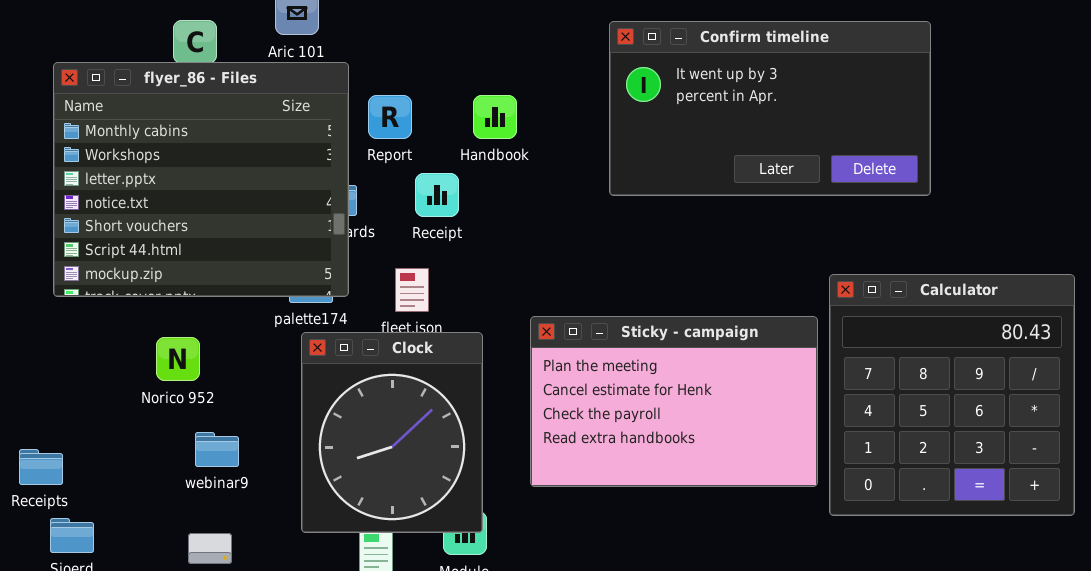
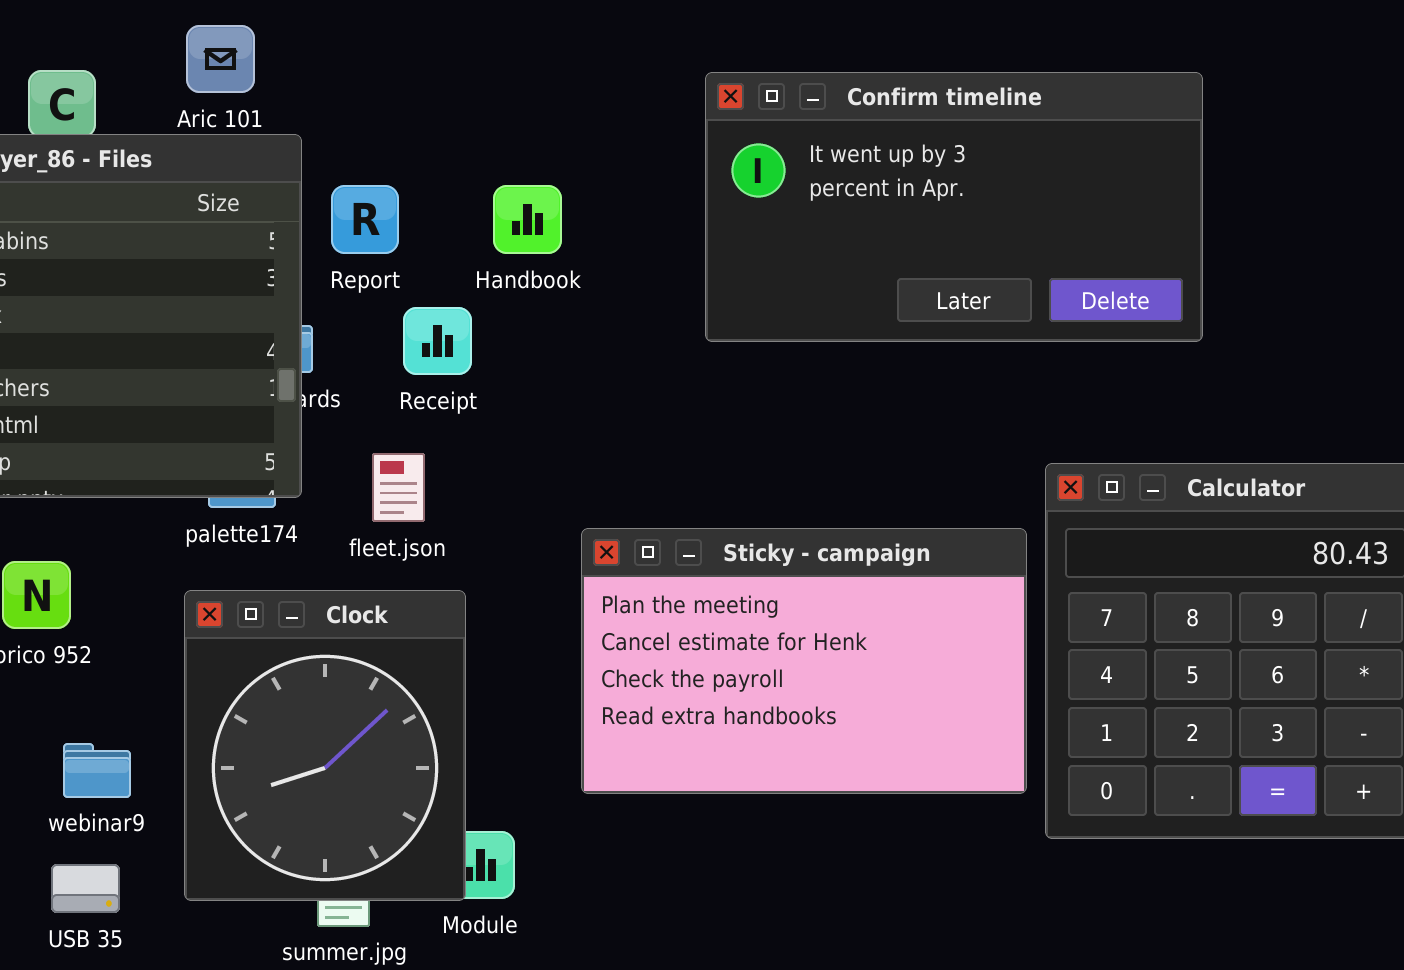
Clock: [301,332,483,533] -> [184,590,466,901], moved
webinar9: [195,432,239,467] -> [63,743,131,798], moved

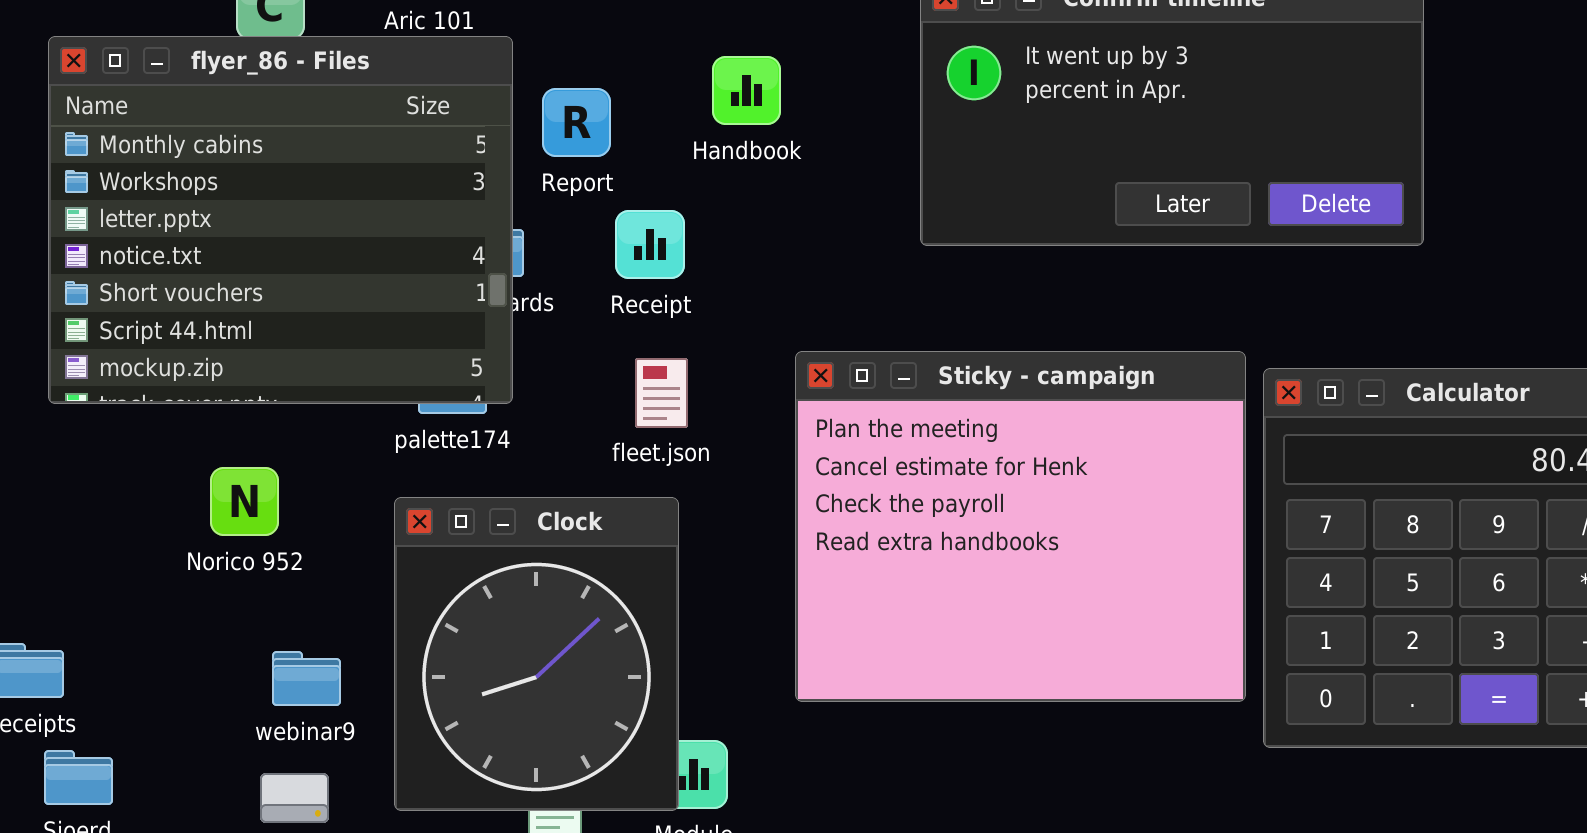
Handbook: [493,185,562,254] -> [712,56,781,125], moved
fleet.json: [372,453,425,522] -> [635,358,688,428], moved
Sticky - campaign: [581,528,1027,794] -> [795,351,1246,702], resized

